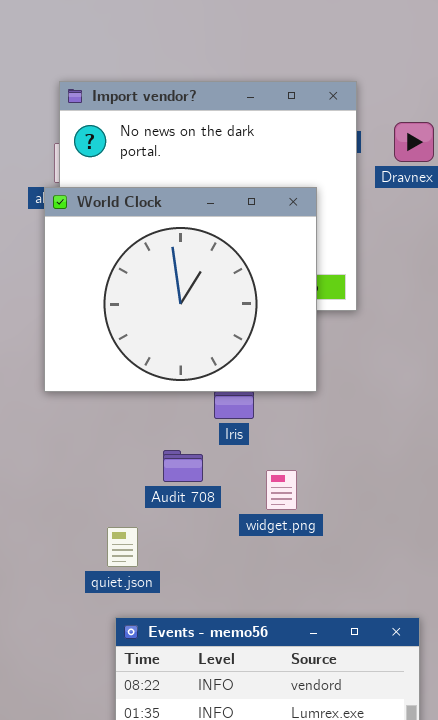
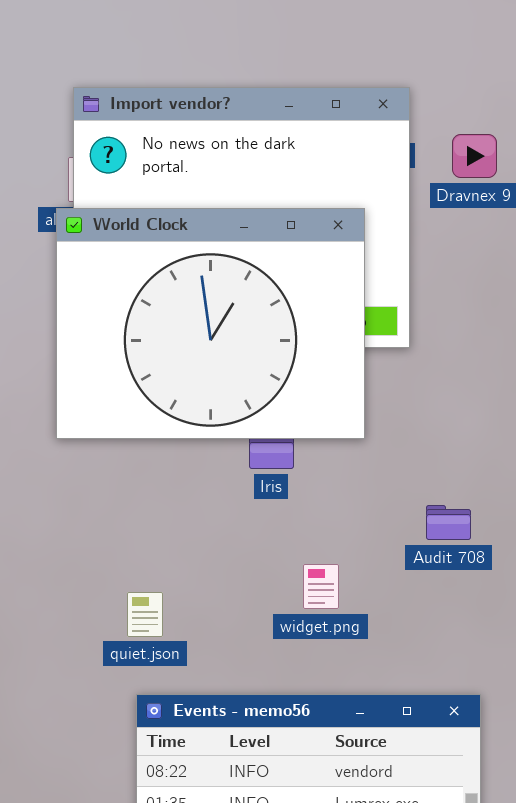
Audit 708: [163,450,203,482] -> [426,505,471,540], moved
widget.png: [266,470,297,510] -> [303,564,339,609], moved

